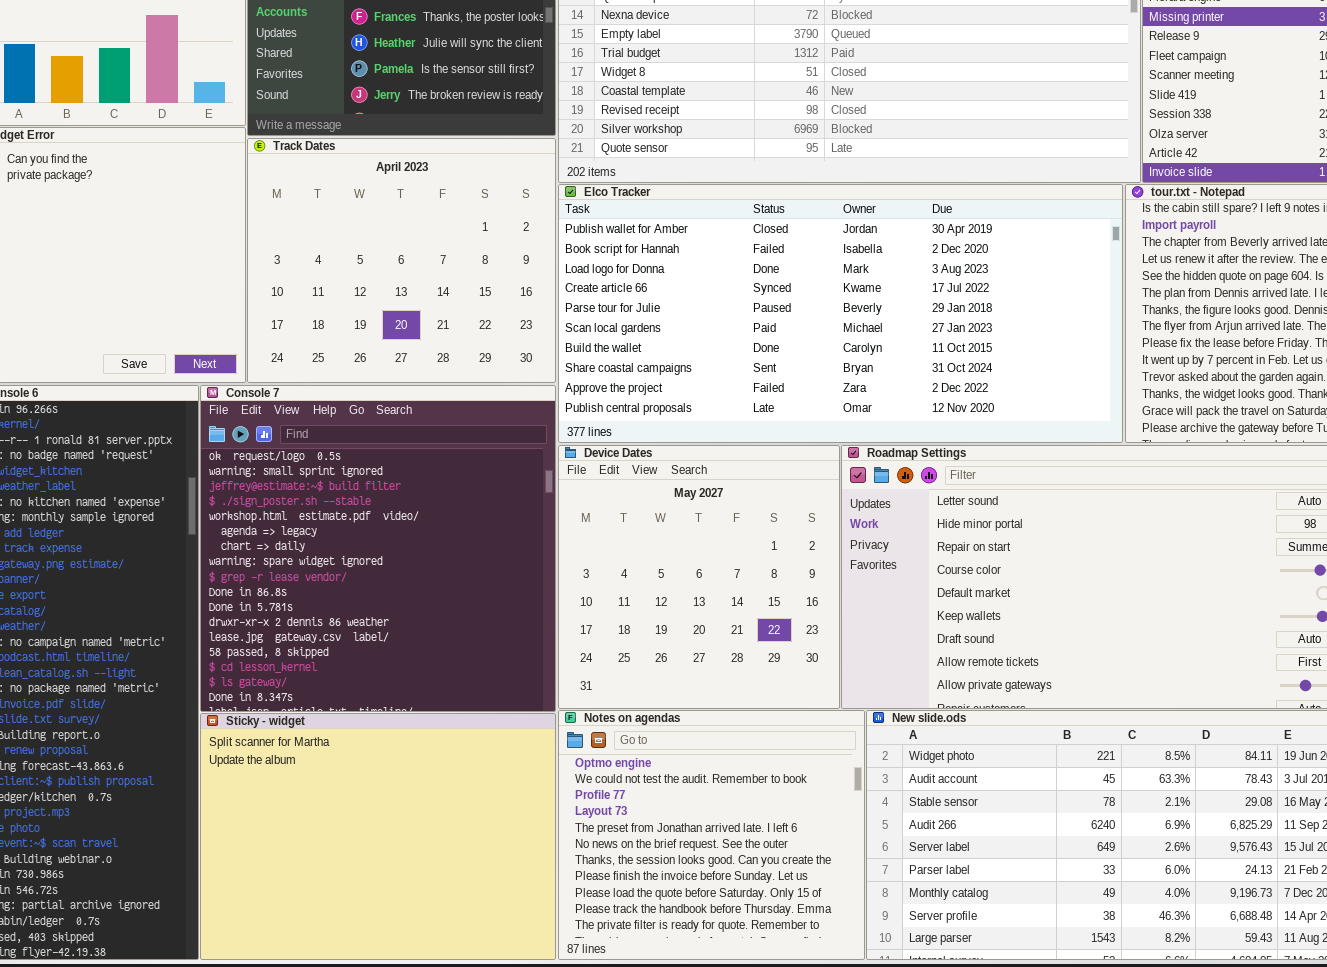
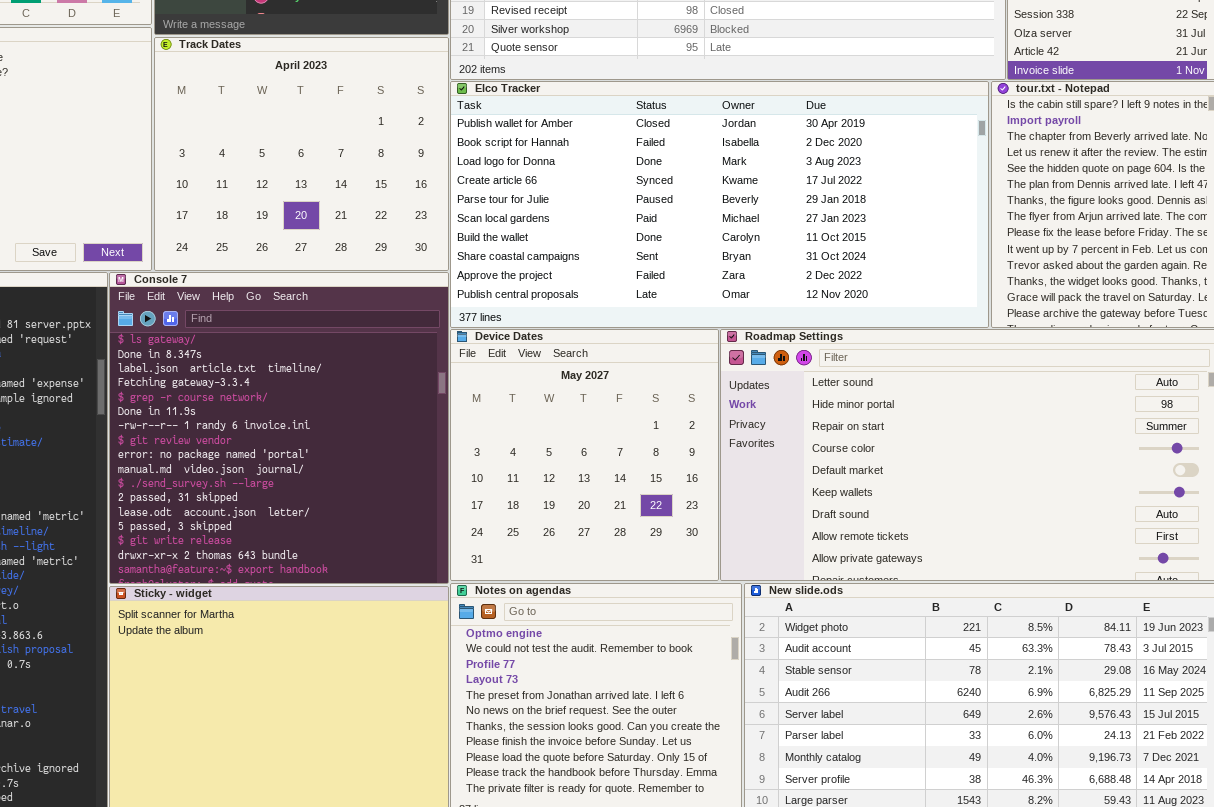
Console 7: [200,385,556,712] -> [109,272,449,584], scrolled down 15 rows

